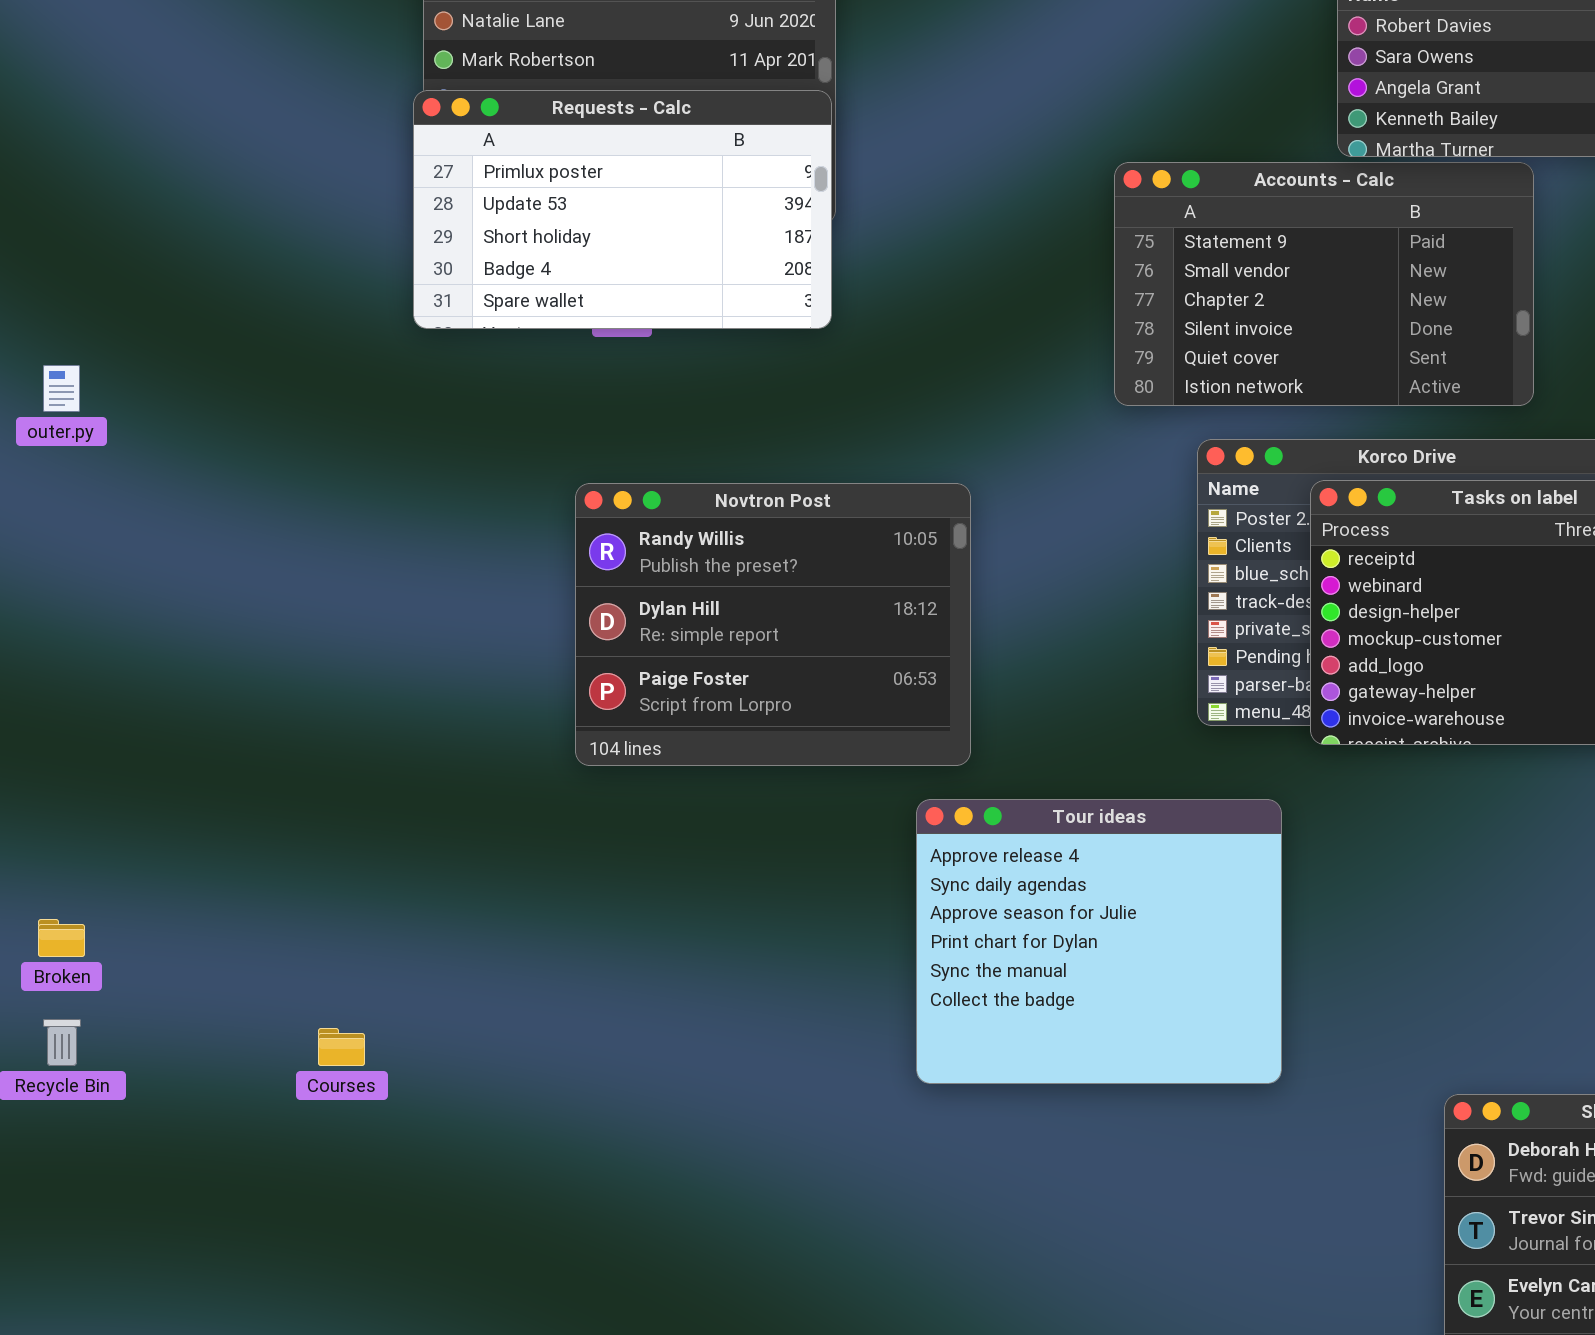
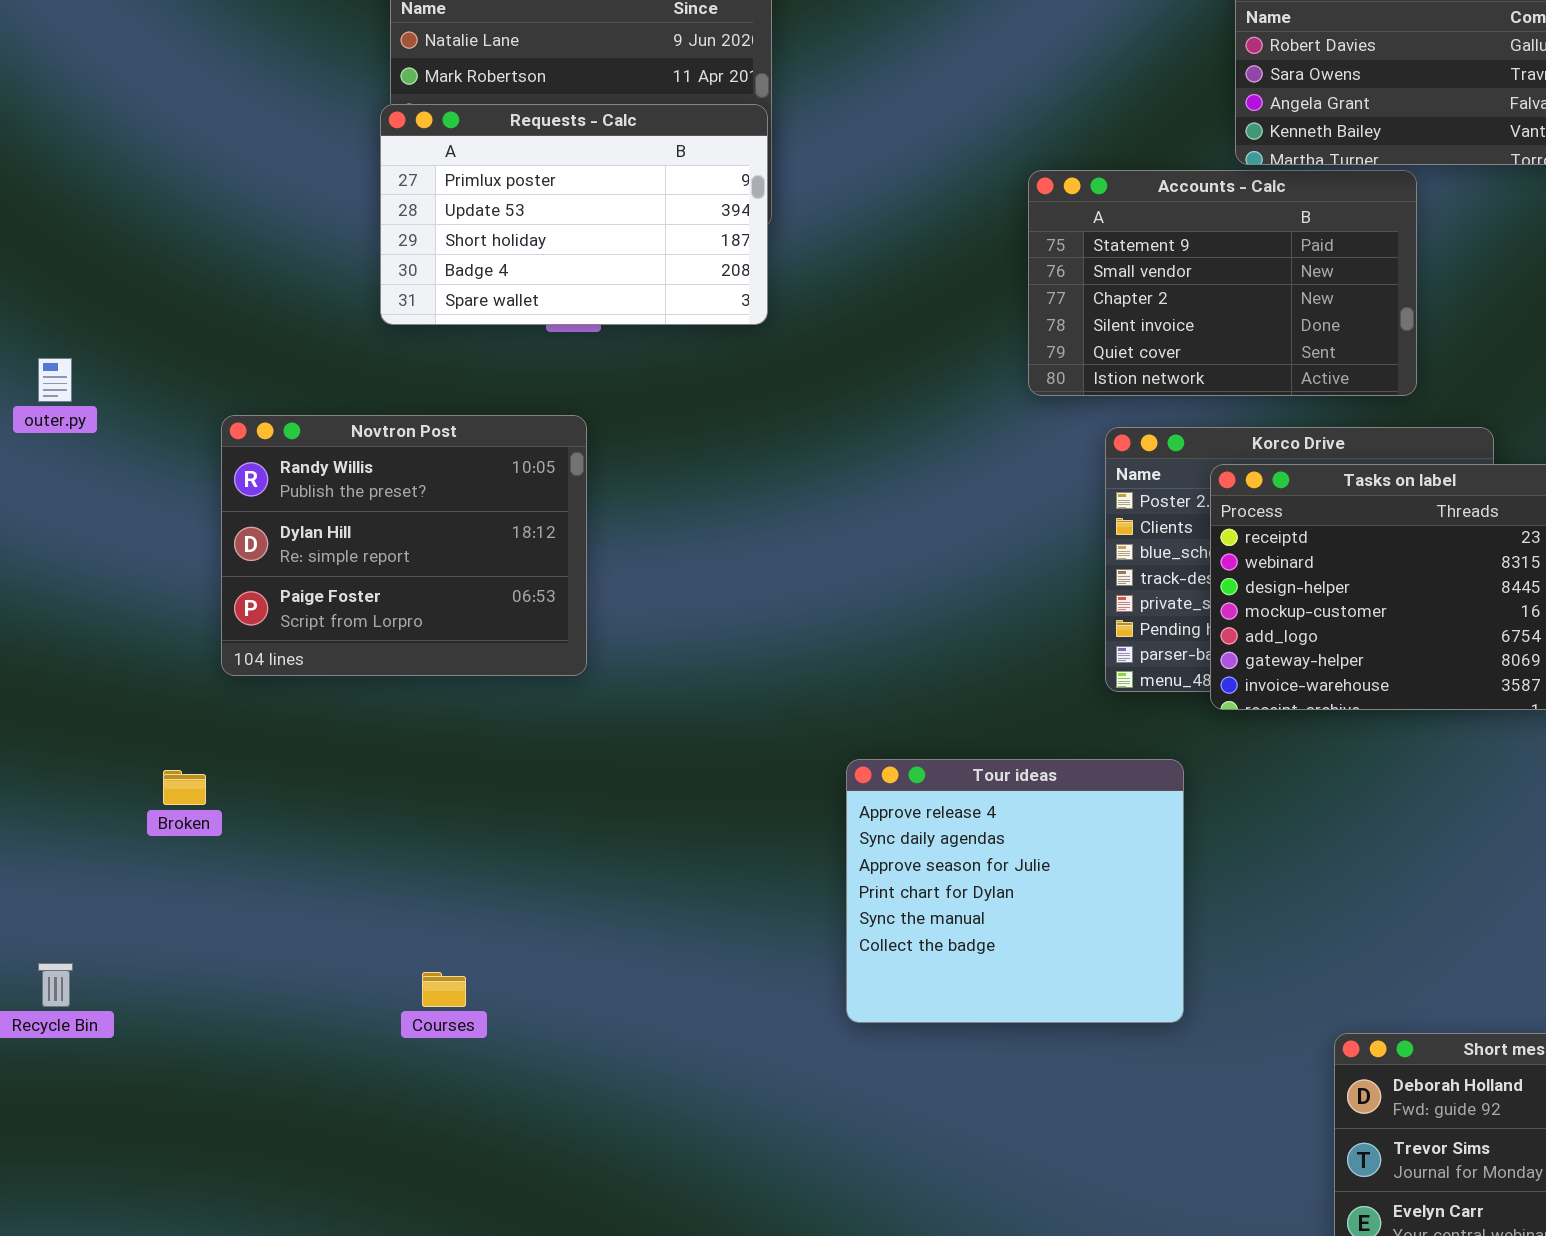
Novtron Post: [575,483,971,766] -> [221,415,587,676], moved
Broken: [38,919,85,957] -> [163,770,206,805], moved
Courses: [318,1028,365,1066] -> [422,972,466,1007], moved

